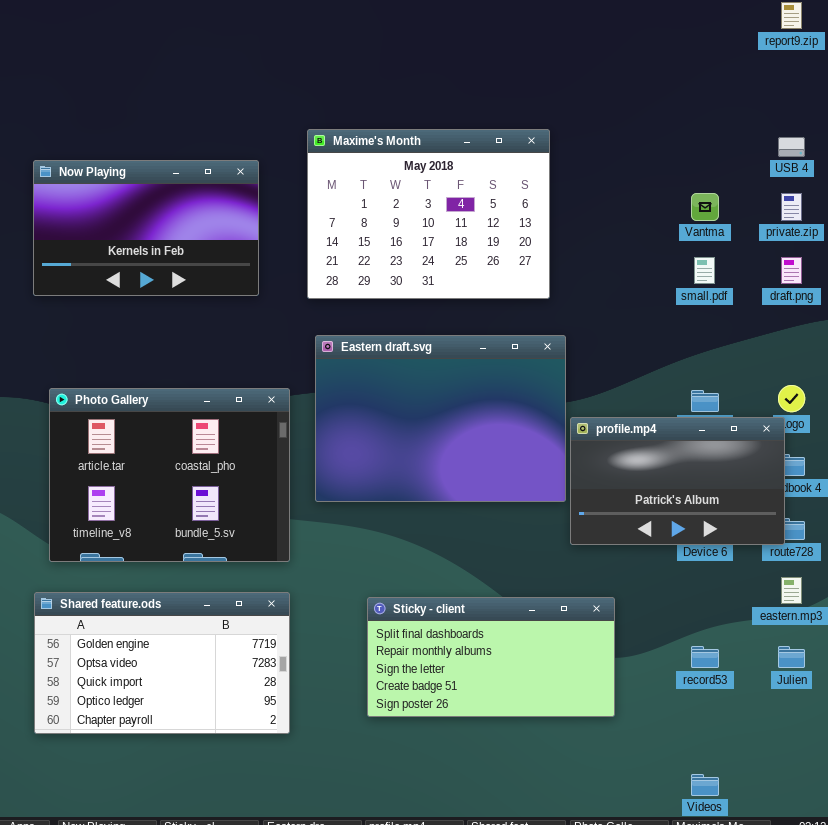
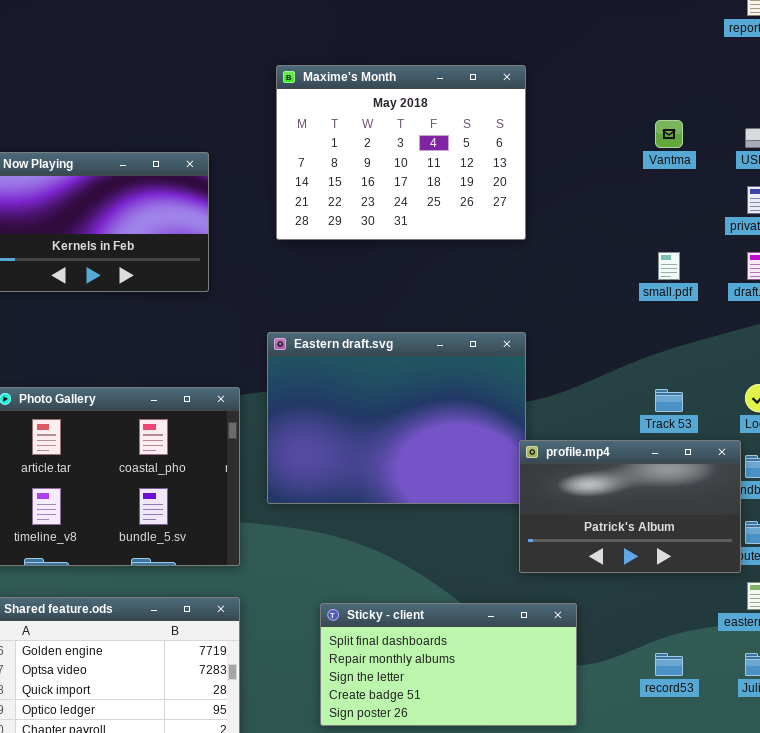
Maxime's Month: [307,129,550,299] -> [276,65,526,240], moved
Vantma: [691,193,719,221] -> [655,120,683,148], moved
profile.mp4: [570,417,785,545] -> [519,440,741,573], moved

